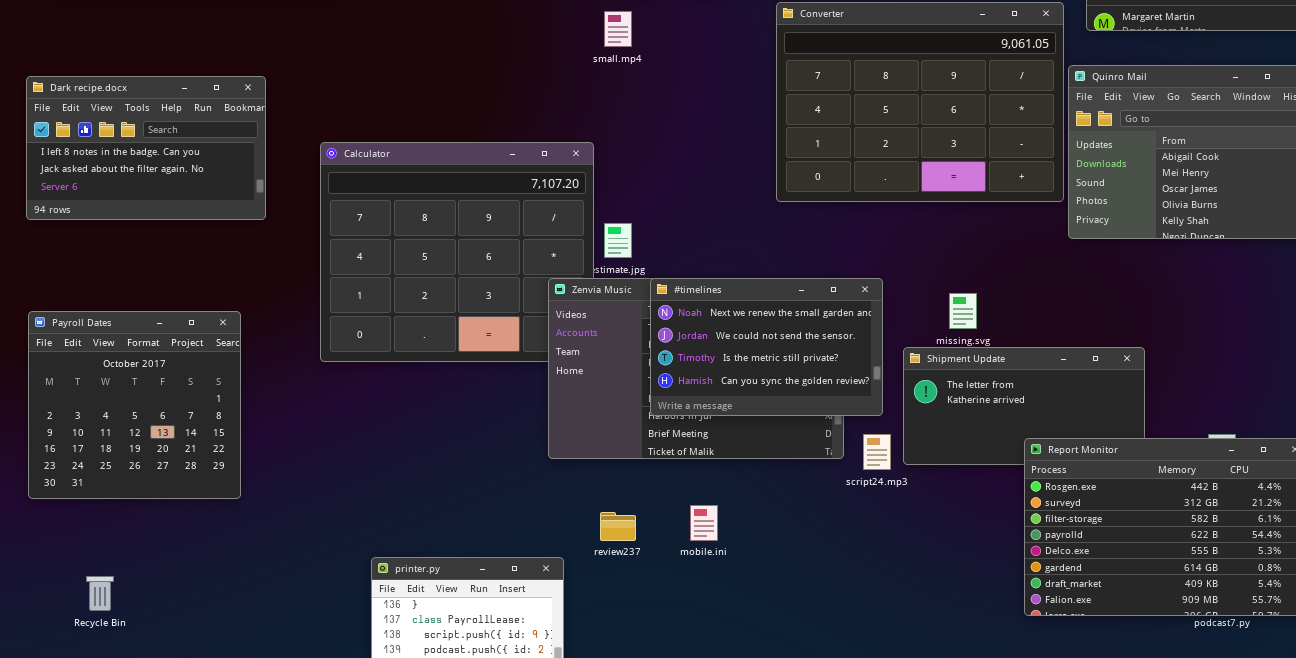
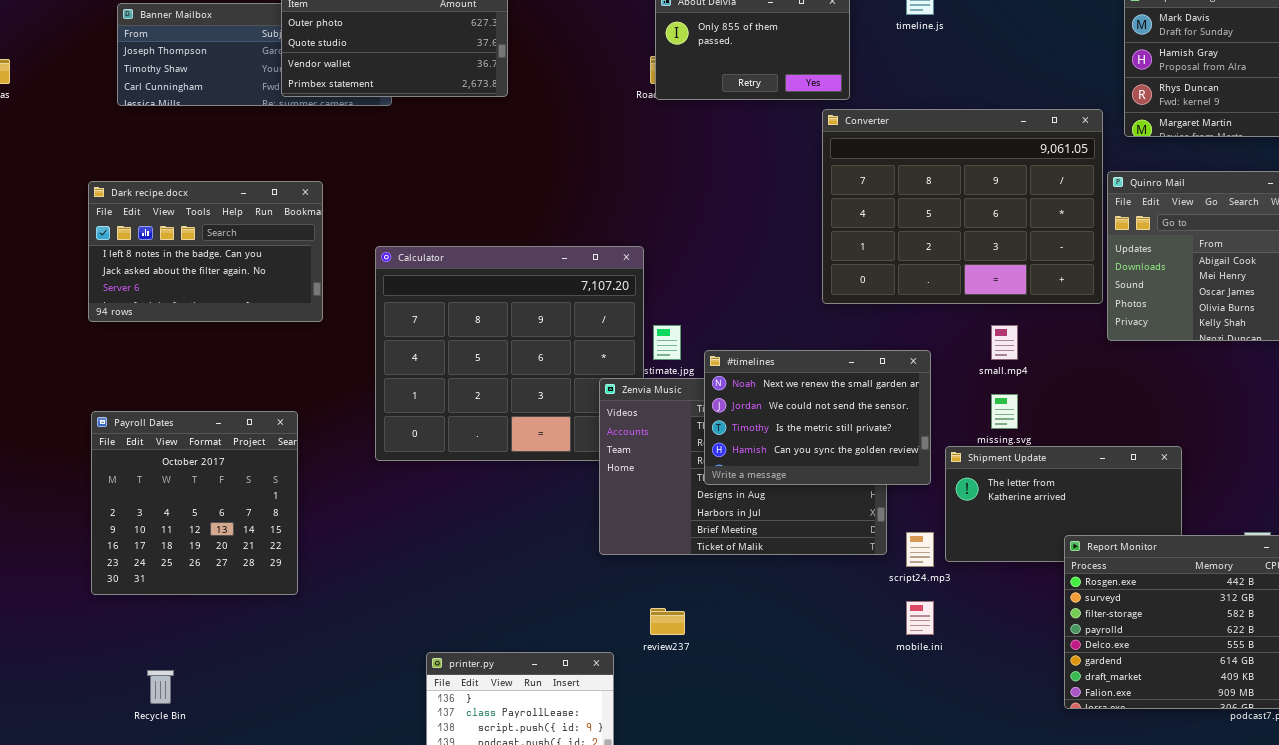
small.mp4: [604,11,632,47] -> [991,325,1018,360], moved
#timelines: [650,278,883,416] -> [704,350,931,485], moved
mobile.ini: [690,505,718,541] -> [906,601,934,635], moved

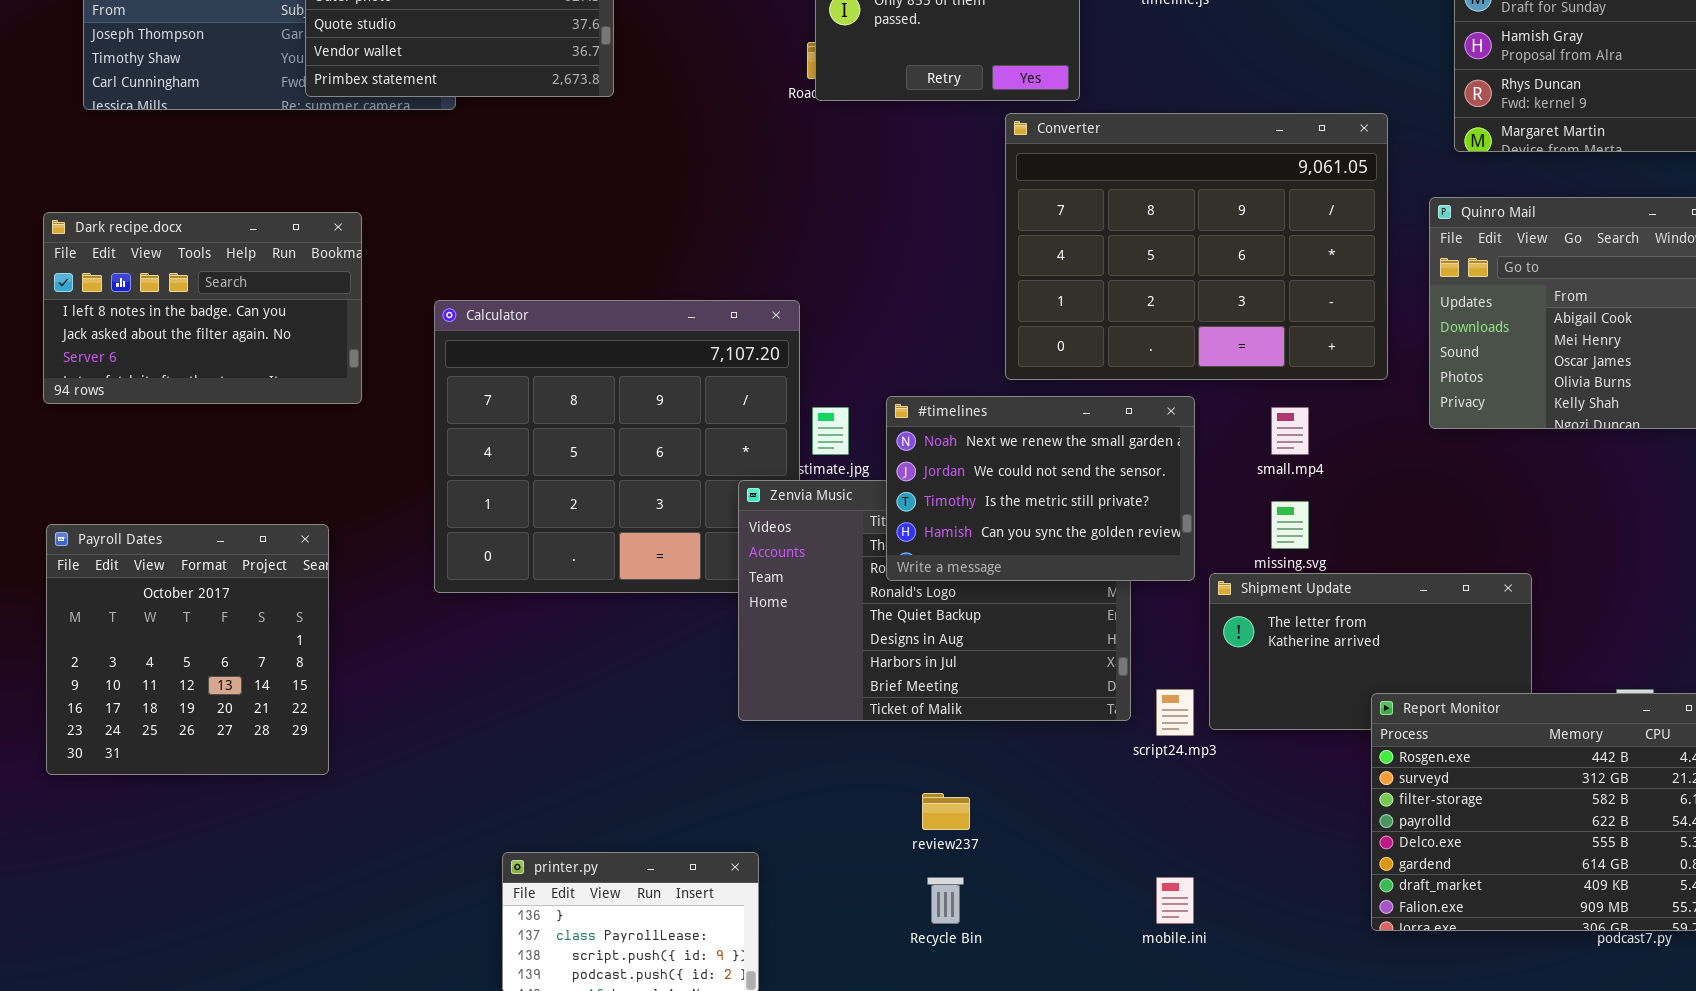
Converter: [822,109,1103,304] -> [1005,113,1388,380], moved
#timelines: [704,350,931,485] -> [886,396,1195,581], moved
mobile.ini: [906,601,934,635] -> [1156,877,1194,924], moved
review237: [650,608,685,635] -> [922,793,970,830], moved
Recycle Bin: [147,670,174,704] -> [927,877,964,924], moved

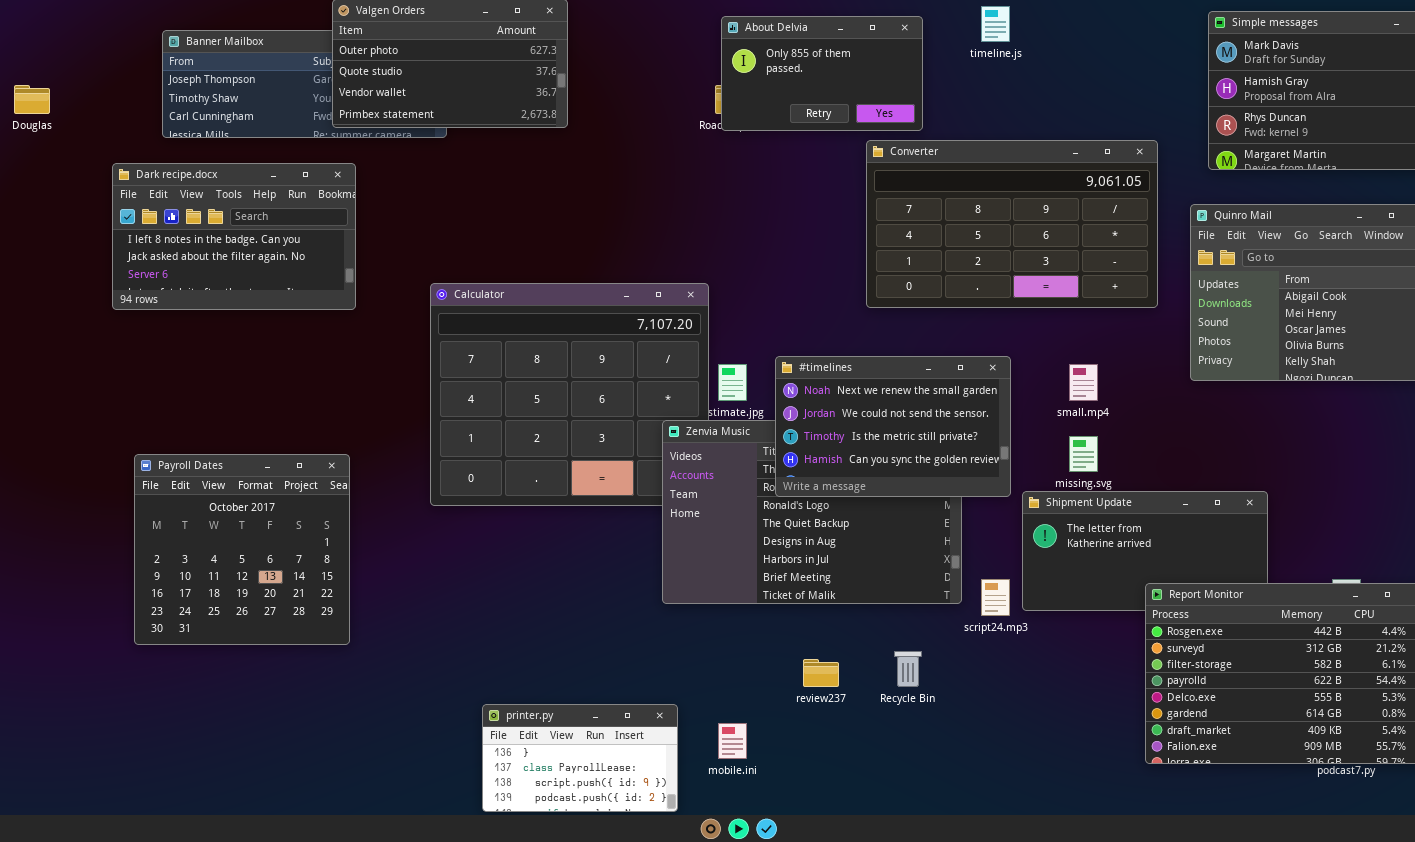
Converter: [1005,113,1388,380] -> [866,140,1158,308], resized
Dark recipe.docx: [43,212,362,404] -> [112,163,356,310], moved
Recycle Bin: [927,877,964,924] -> [894,651,922,687], moved
mobile.ini: [1156,877,1194,924] -> [718,723,747,759], moved

